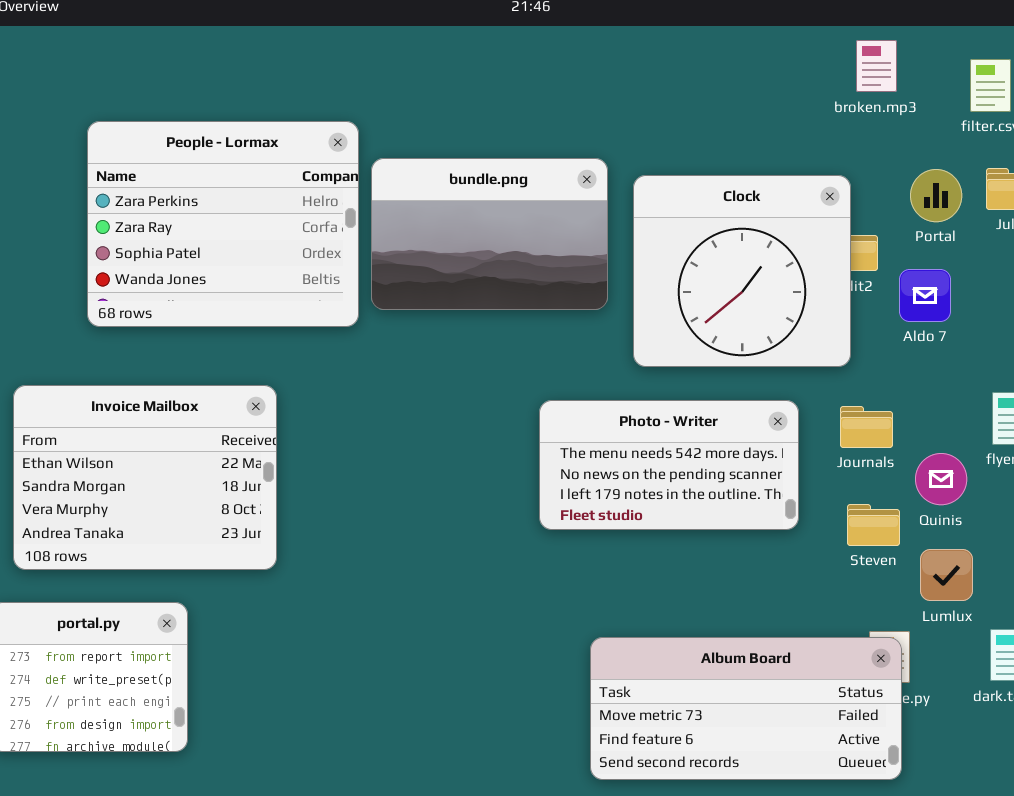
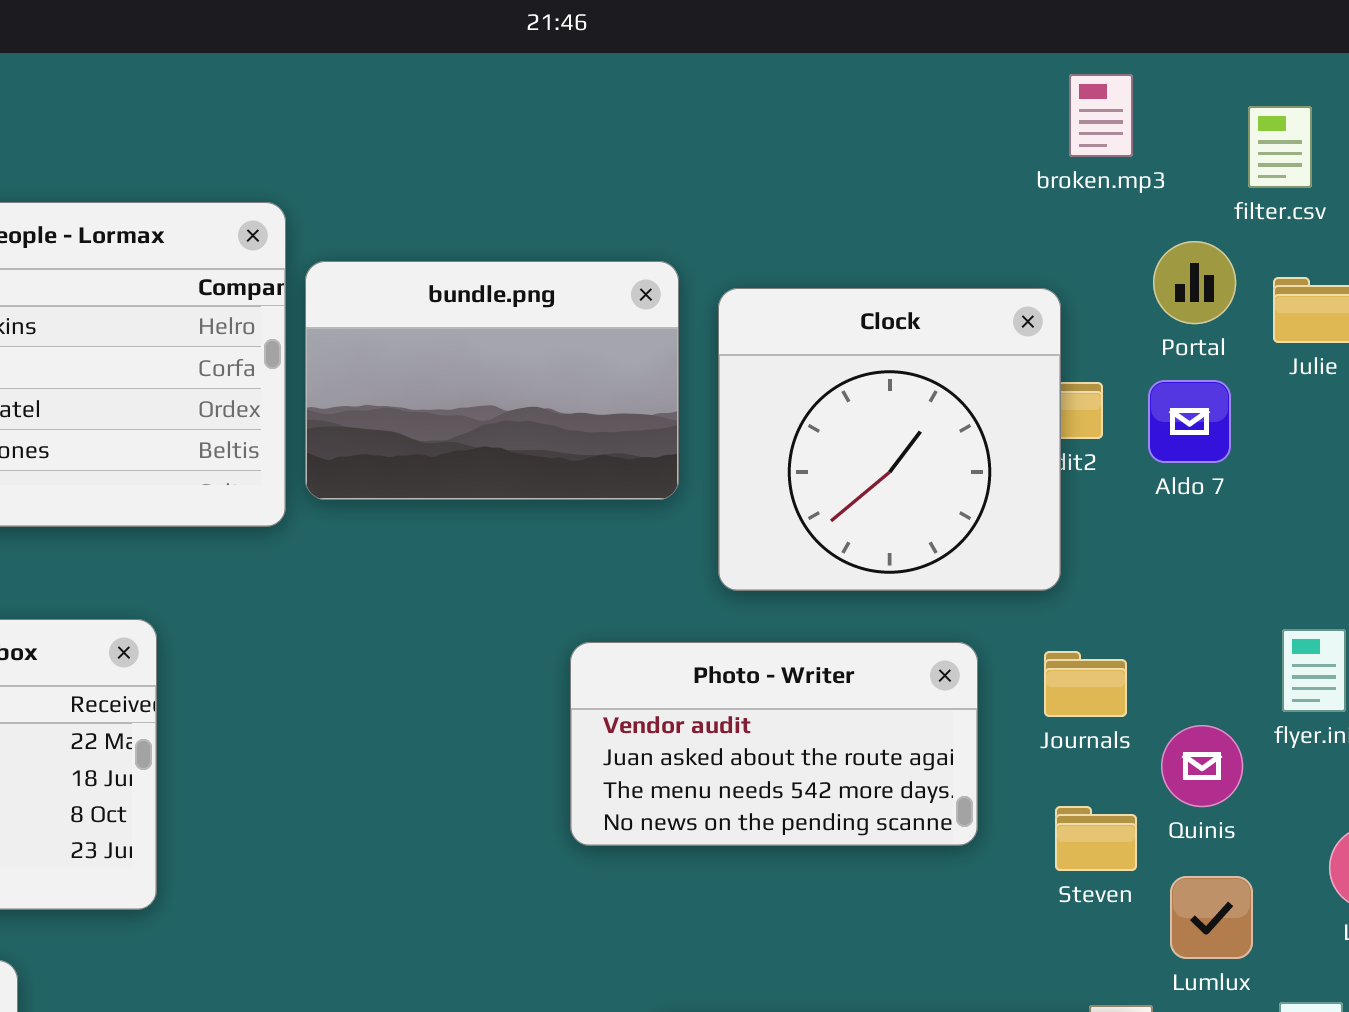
Portal: [910,169,962,222] -> [1153,241,1236,324], moved
Aldo 7: [899,269,951,322] -> [1148,380,1231,463], moved
Photo - Writer: [539,400,799,530] -> [570,642,978,846], scrolled up 2 rows

